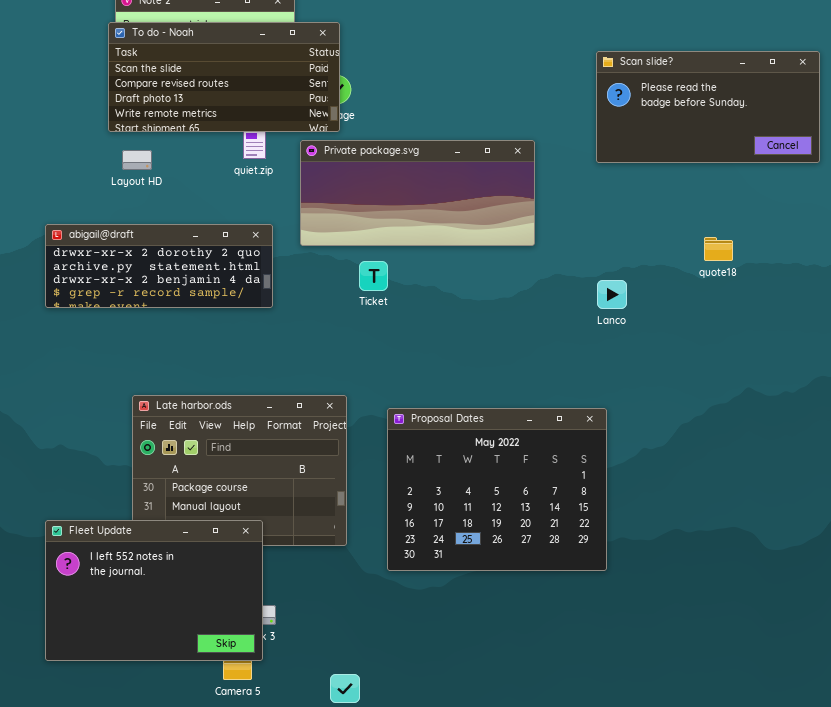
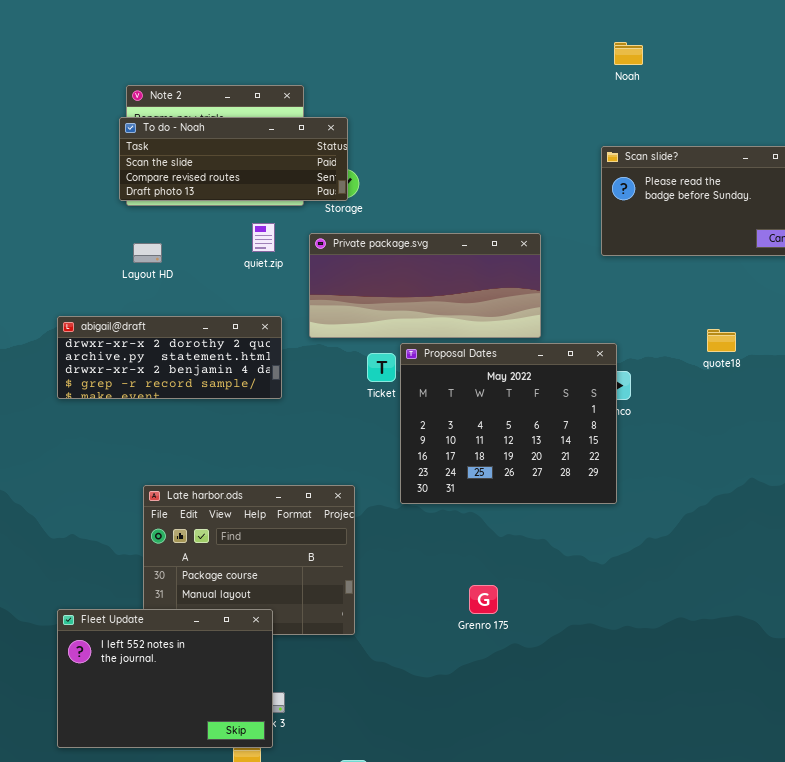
To do - Noah: [108,22,340,132] -> [119,117,348,201], resized
Proposal Dates: [387,408,607,571] -> [400,343,617,504], moved

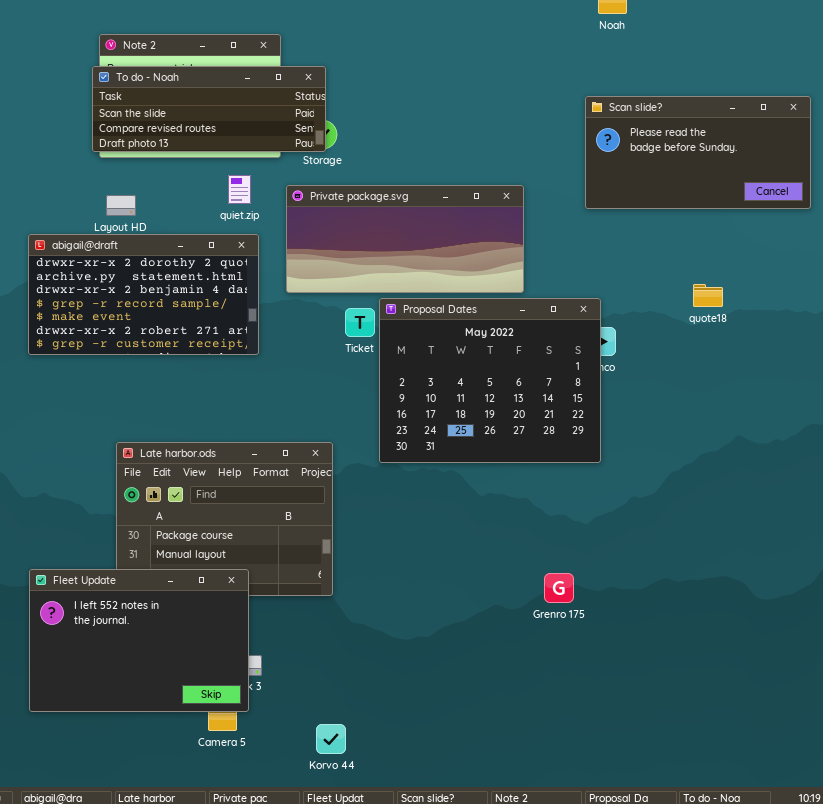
abigail@draft: [57,316,282,399] -> [28,234,259,355], resized
Grenro 175: [469,585,498,614] -> [544,573,574,603], moved

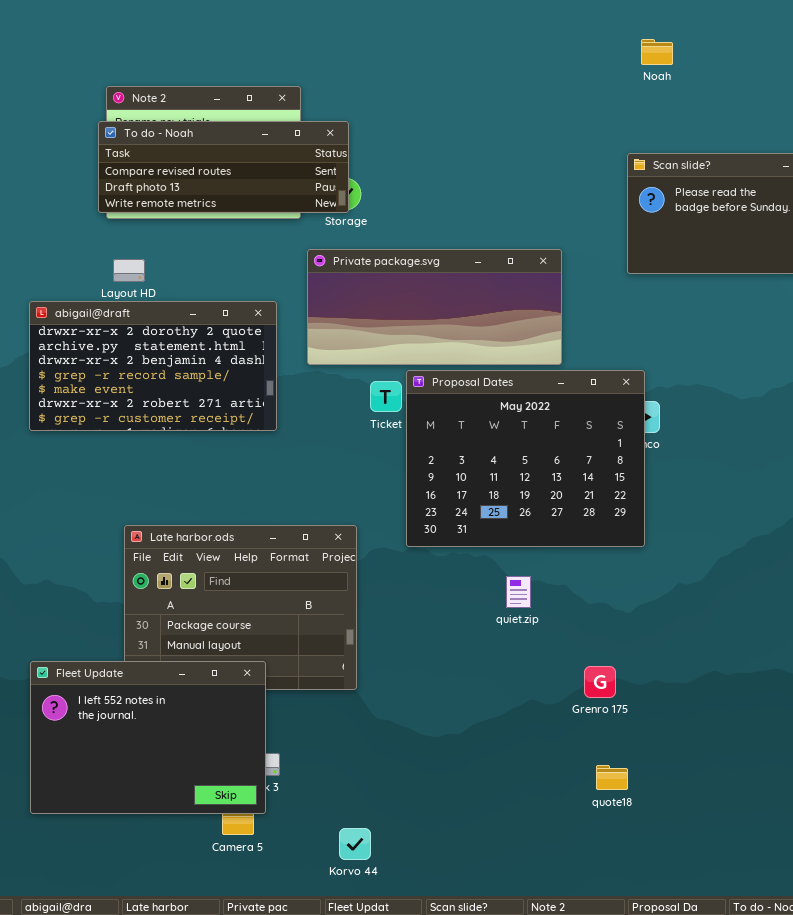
To do - Noah: [92,66,326,152] -> [98,121,349,213], scrolled down 1 row
quiet.zip: [228,175,251,204] -> [506,576,531,608], moved
quote18: [693,284,723,307] -> [596,765,628,790], moved

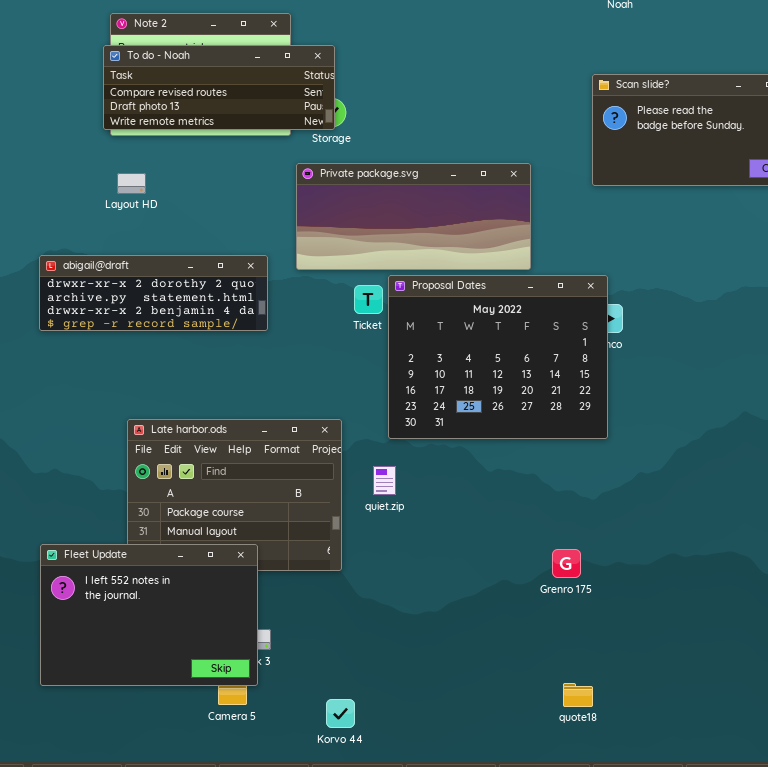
abigail@draft: [29,301,277,431] -> [39,255,268,331], resized
quiet.zip: [506,576,531,608] -> [373,466,396,495], moved
quote18: [596,765,628,790] -> [563,683,593,707], moved

